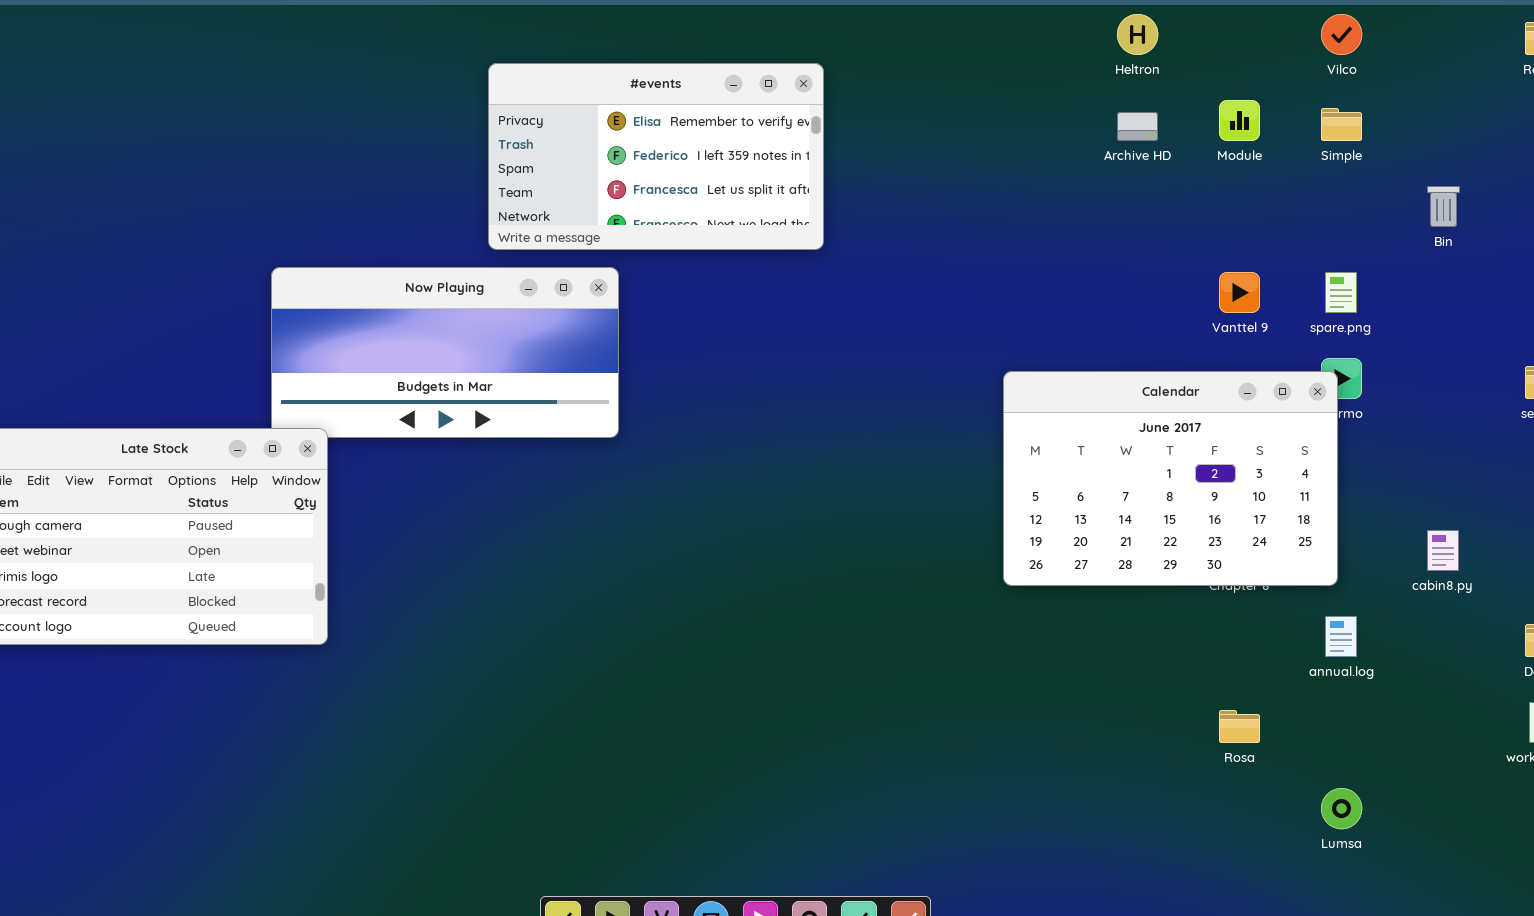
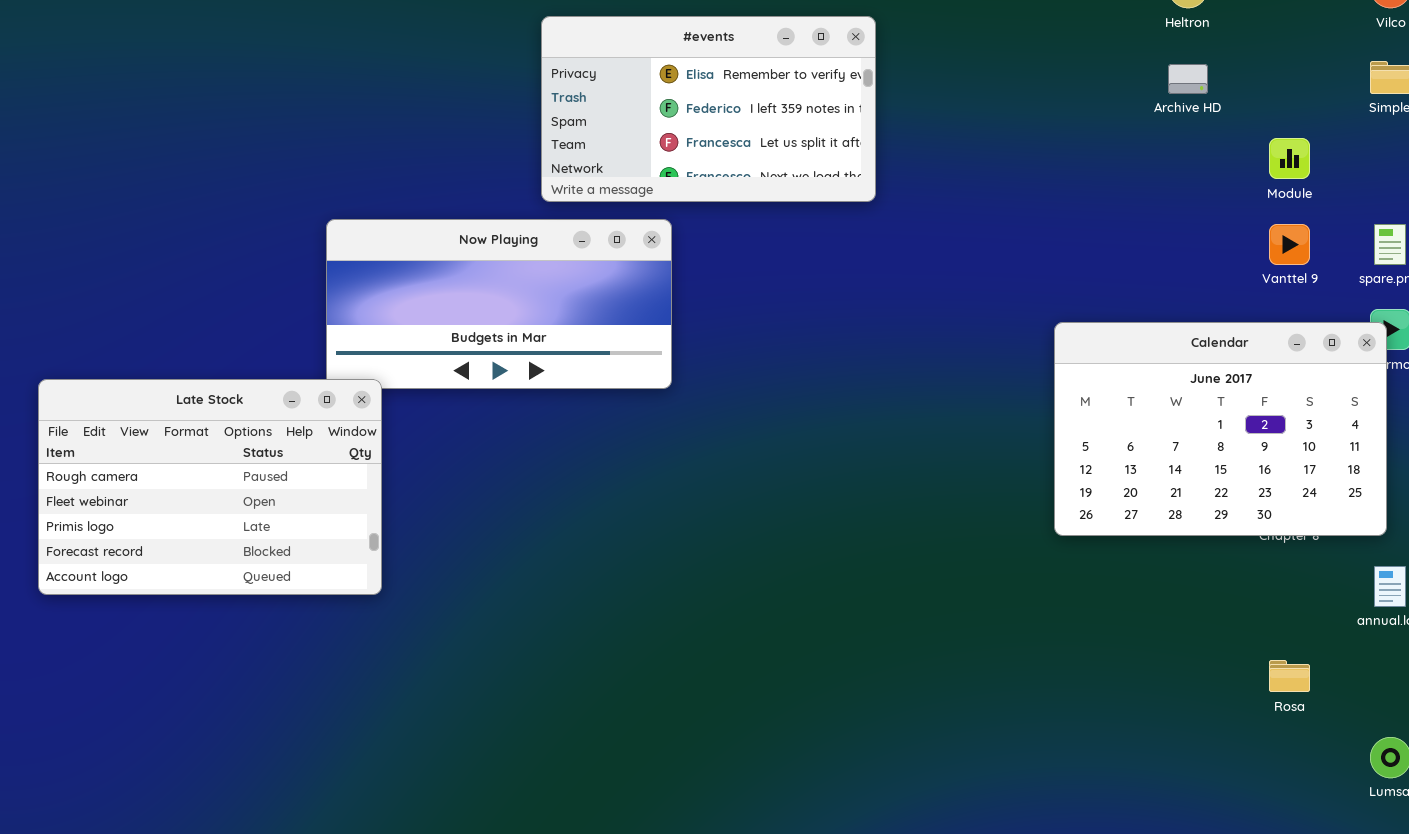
Module: [1219,100,1260,141] -> [1269,138,1310,179], moved

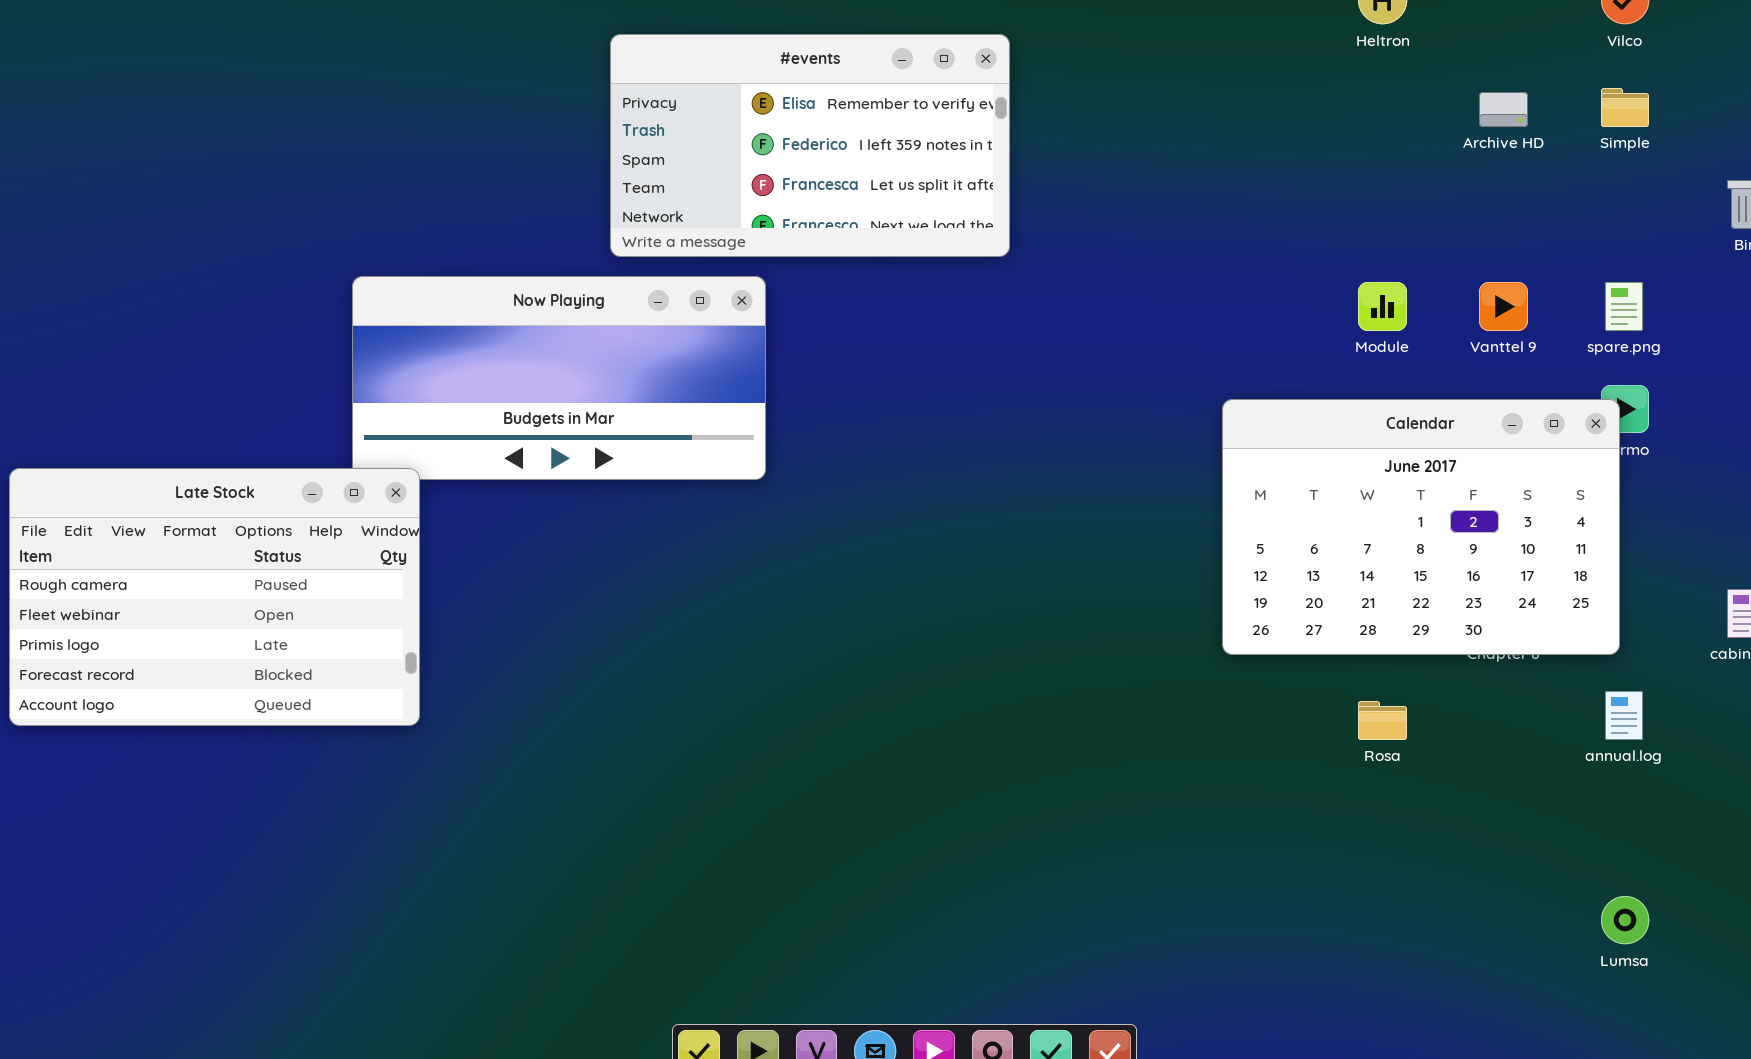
Archive HD: [1168,64,1208,94] -> [1479,92,1528,127], moved
Module: [1269,138,1310,179] -> [1358,282,1407,331], moved
Rosa: [1269,660,1310,692] -> [1358,701,1407,740], moved

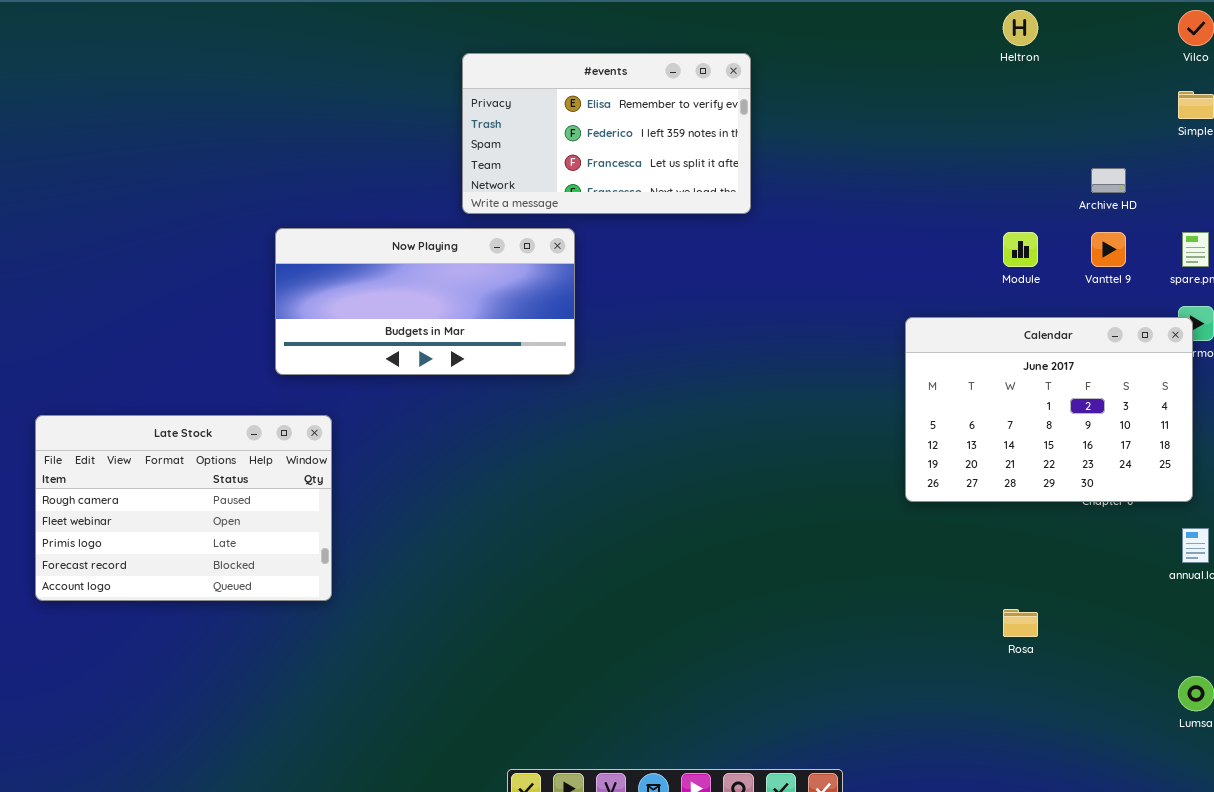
Archive HD: [1479,92,1528,127] -> [1091,168,1126,193], moved
Late Stock: [9,468,420,726] -> [35,415,332,601], moved
Rosa: [1358,701,1407,740] -> [1003,609,1038,637], moved

